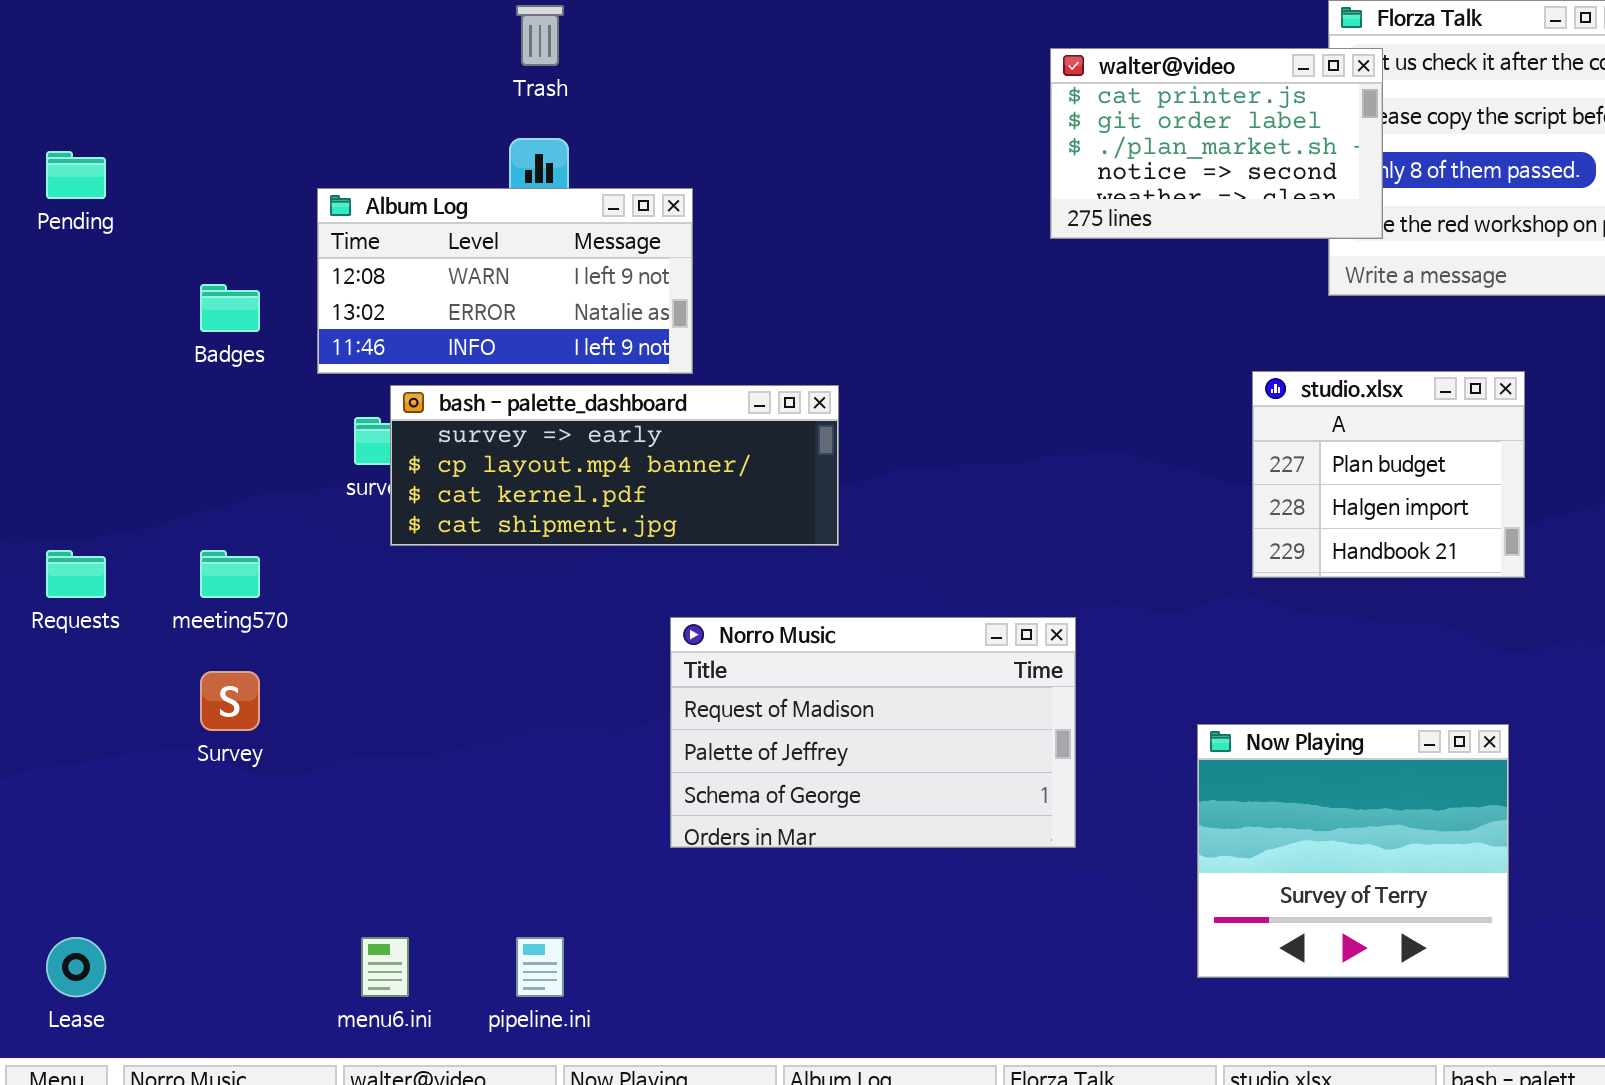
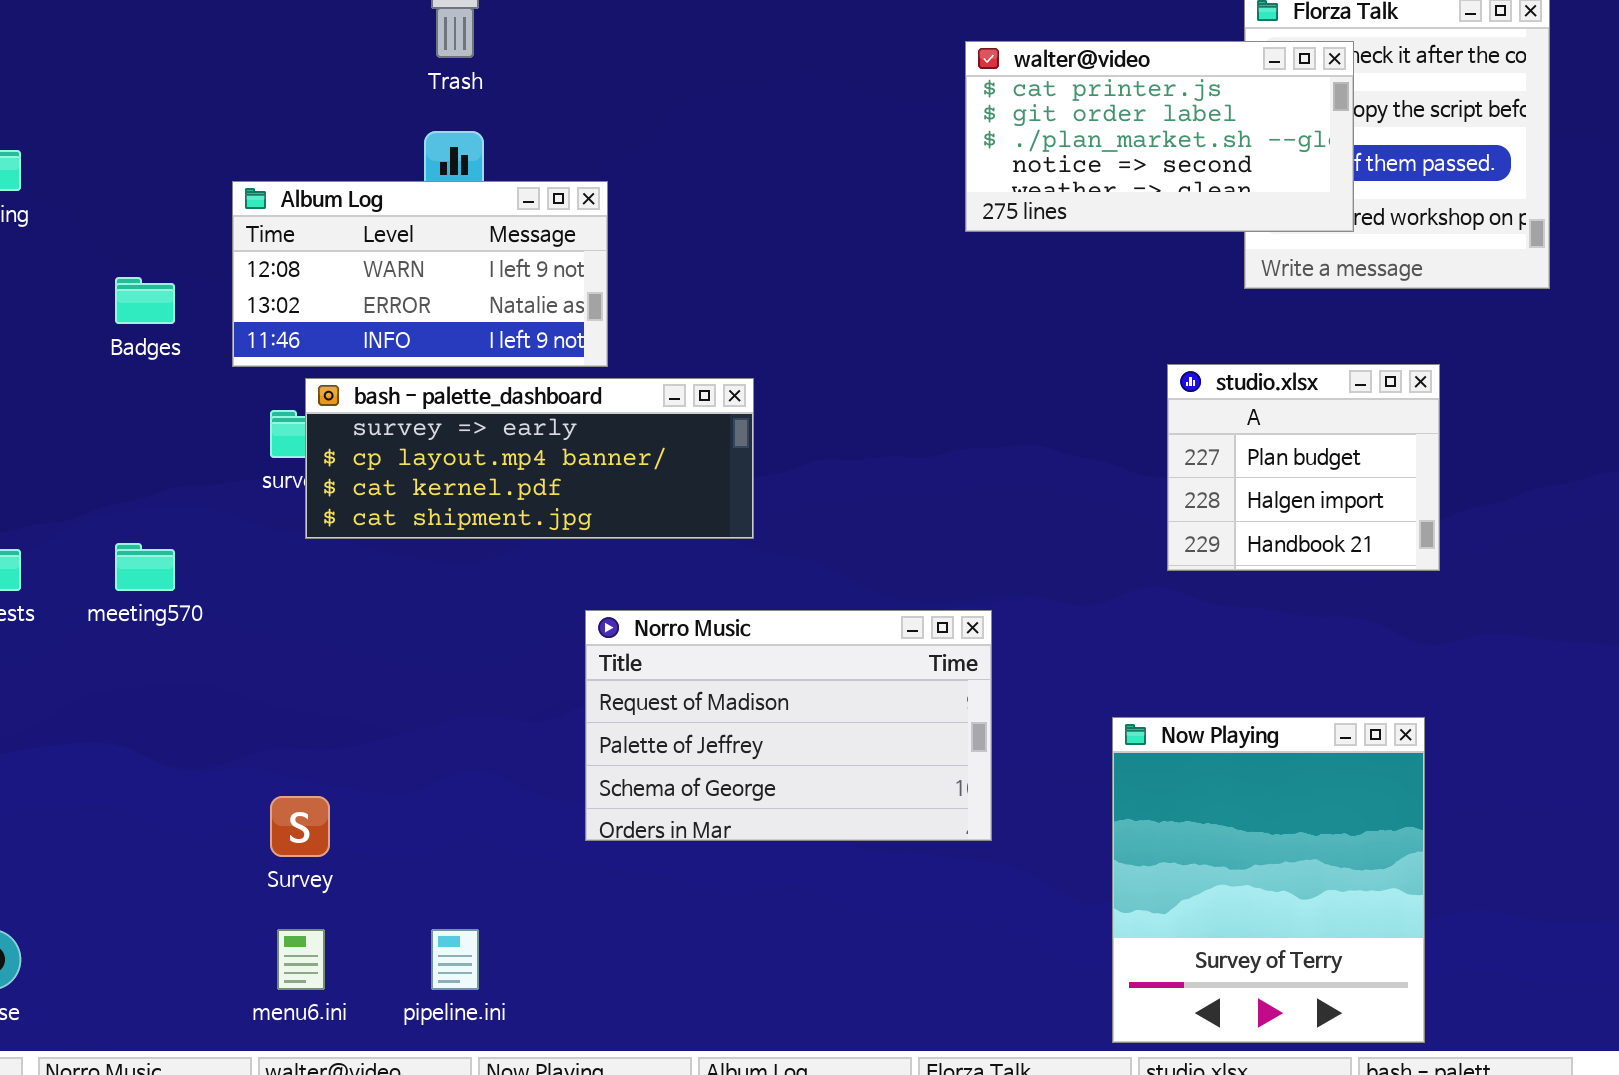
walter@video: [1050,48,1383,239] -> [965,41,1354,232], resized
Survey: [200,671,260,731] -> [270,796,330,857], moved
Now Playing: [1197,724,1509,978] -> [1112,717,1425,1043], resized

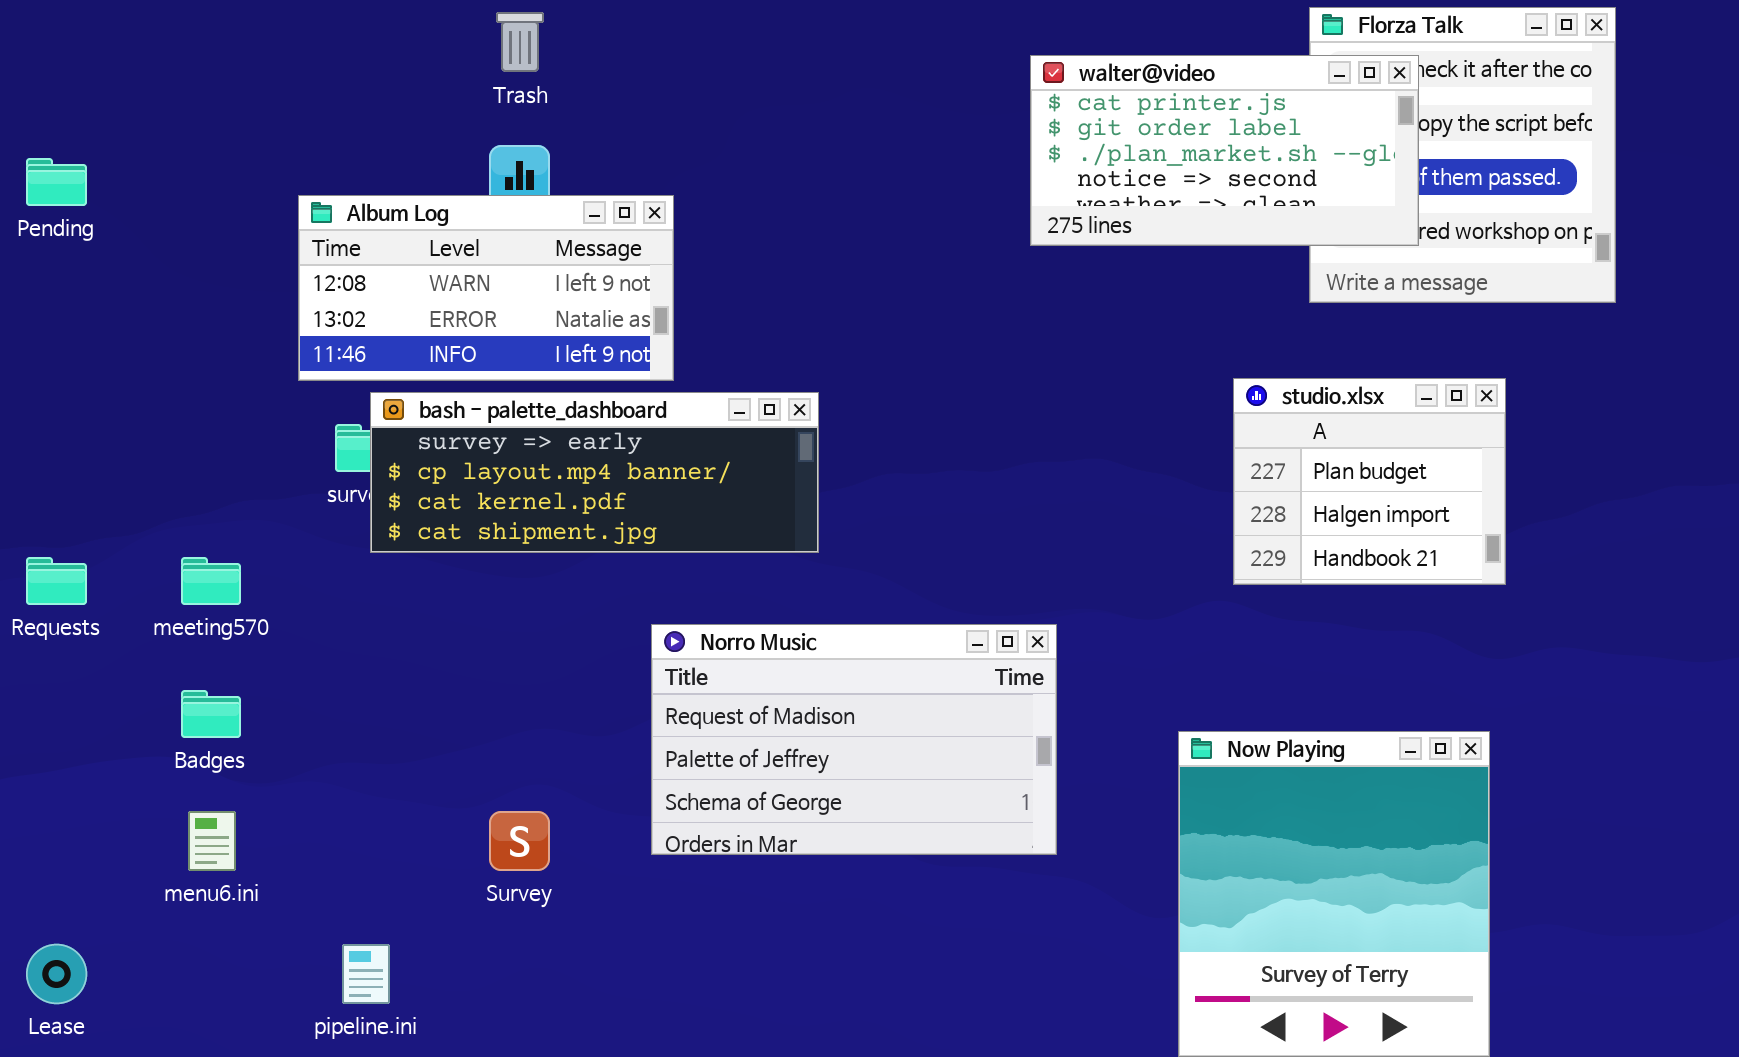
Badges: [115,277,175,324] -> [181,690,241,738], moved
Survey: [270,796,330,857] -> [489,811,550,871], moved
menu6.ini: [277,929,325,990] -> [188,811,236,871], moved
pipeline.ini: [431,929,479,990] -> [342,944,390,1004], moved

